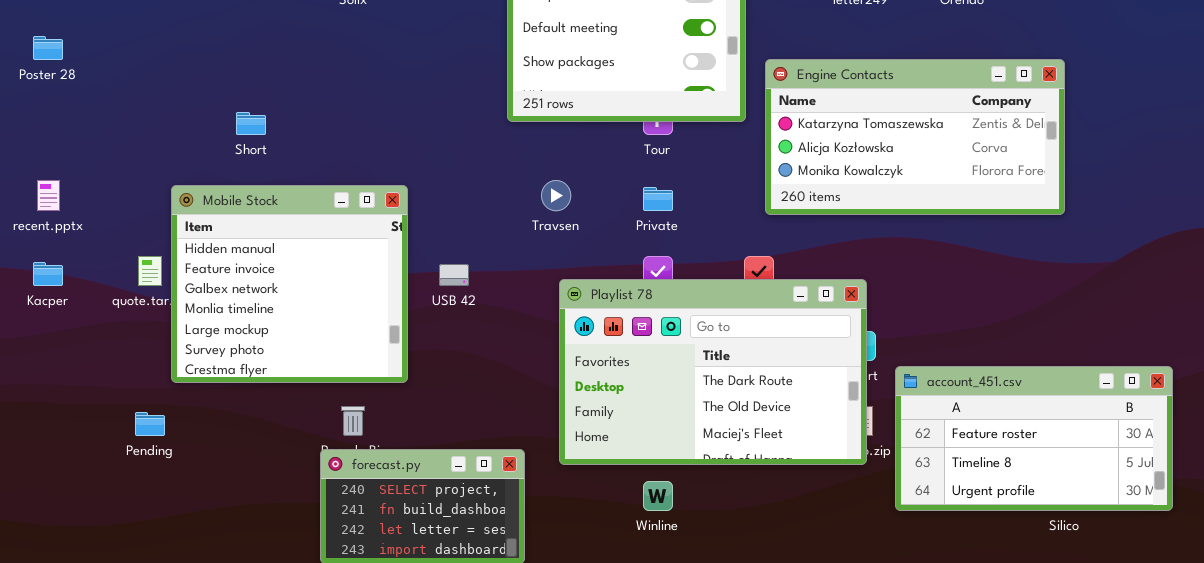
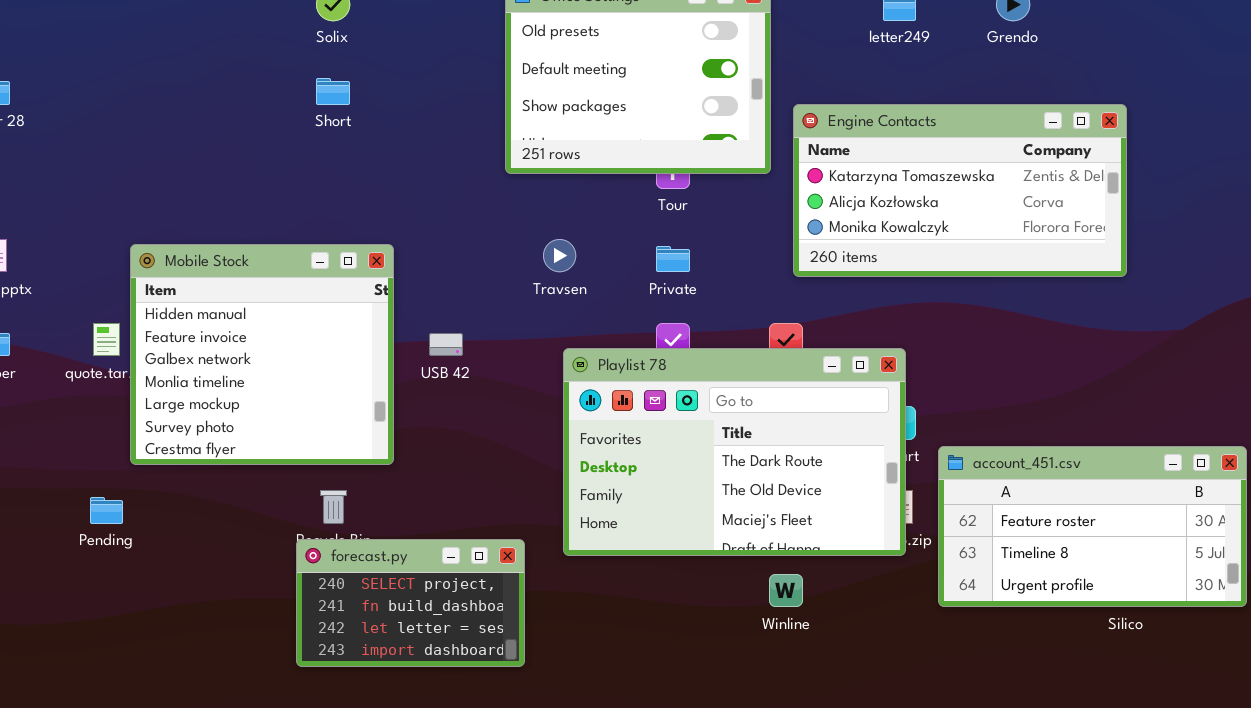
Short: [236,112,266,135] -> [316,78,350,105], moved
Winline: [643,481,673,511] -> [769,574,803,607], moved

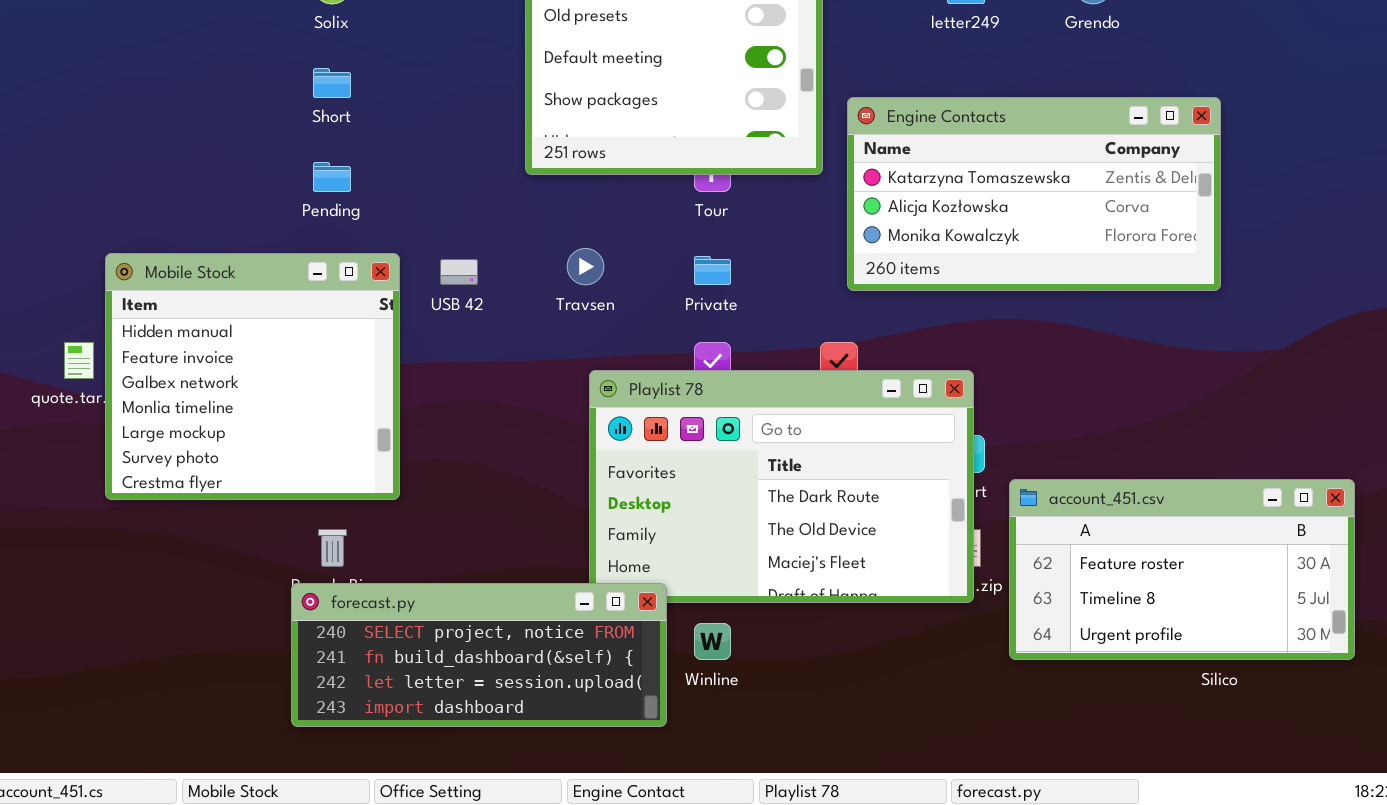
USB 42: [429,333,463,356] -> [440,259,478,285], moved
Pending: [90,497,123,524] -> [313,162,351,192], moved
forecast.py: [296,539,525,667] -> [291,583,667,727], resized
Winline: [769,574,803,607] -> [694,623,731,660], moved

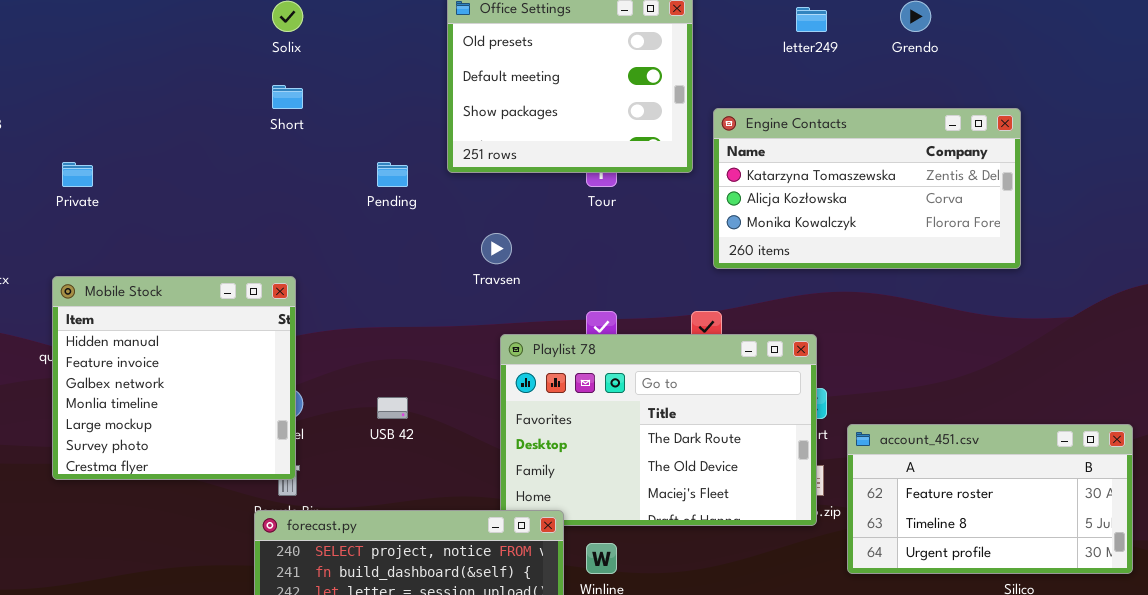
Pending: [313,162,351,192] -> [377,162,408,187], moved
Mobile Stock: [105,253,400,500] -> [52,276,296,480], moved
Private: [694,256,731,285] -> [62,162,93,187], moved
USB 42: [440,259,478,285] -> [377,397,408,419], moved

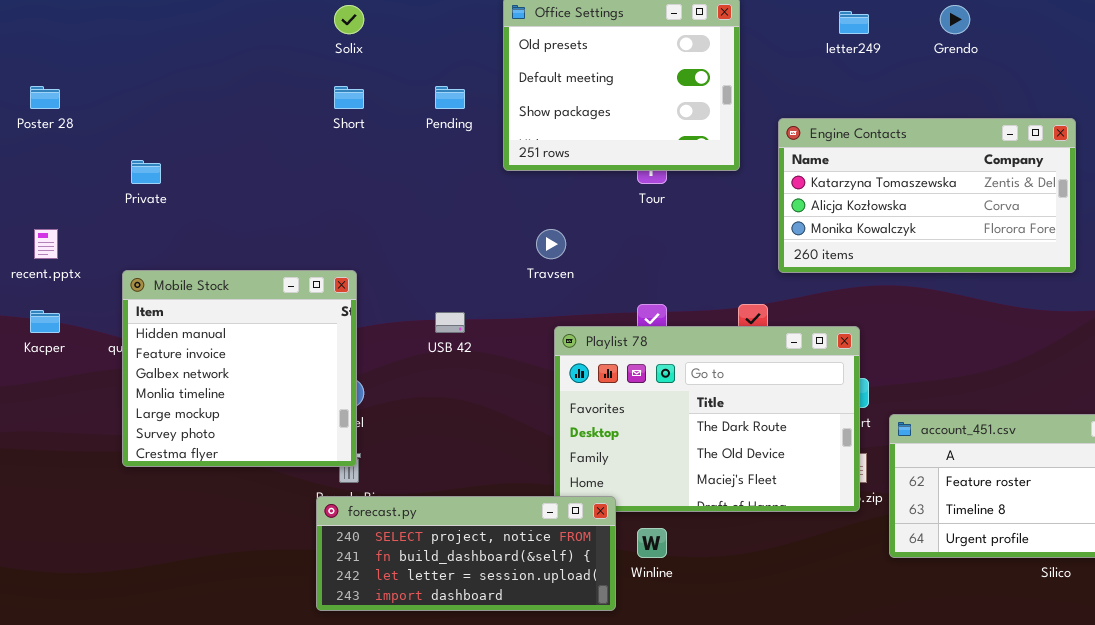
Engine Contacts: [713,108,1021,269] -> [778,118,1076,273], moved
Pending: [377,162,408,187] -> [435,86,465,109], moved
USB 42: [377,397,408,419] -> [435,312,465,333], moved

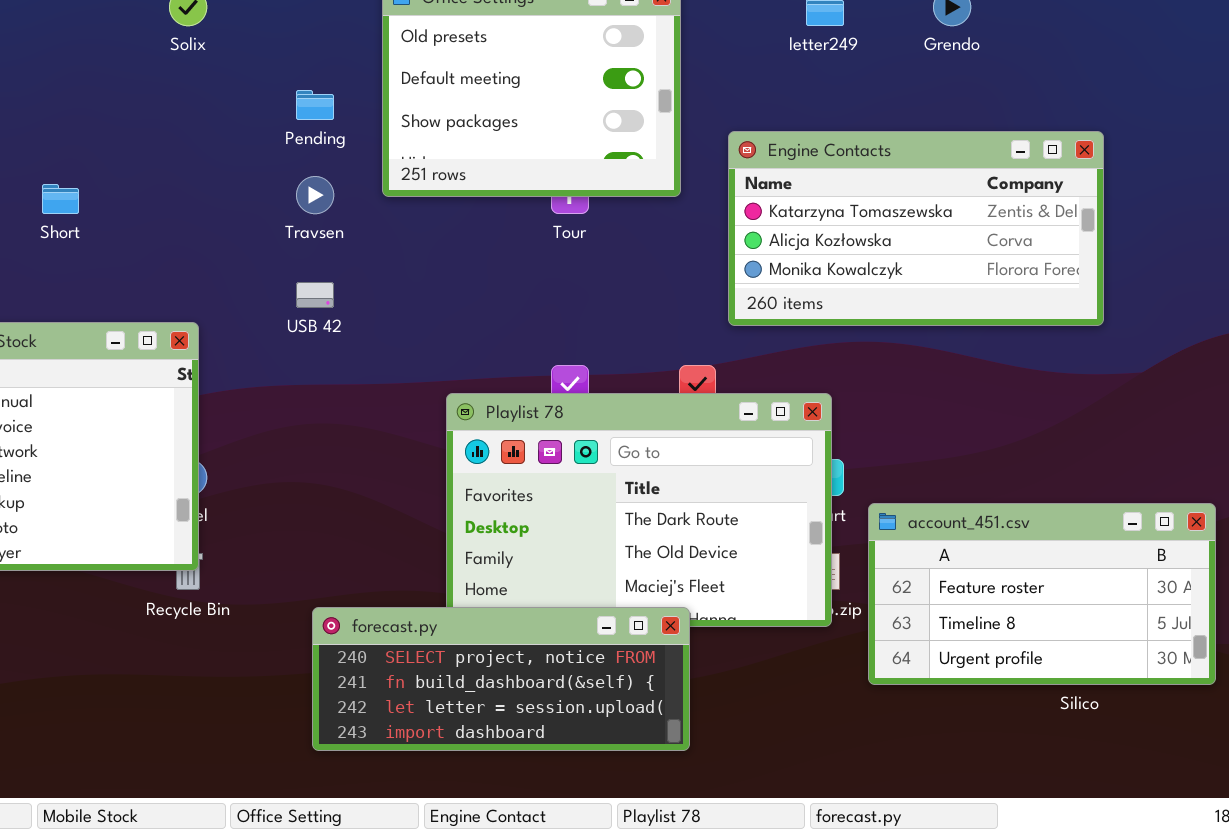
Short: [334,86,364,109] -> [42,184,79,214], moved
Travsen: [536,229,566,259] -> [296,176,334,214], moved
USB 42: [435,312,465,333] -> [296,282,334,308], moved
forecast.py: [316,496,616,611] -> [312,607,690,751], moved

